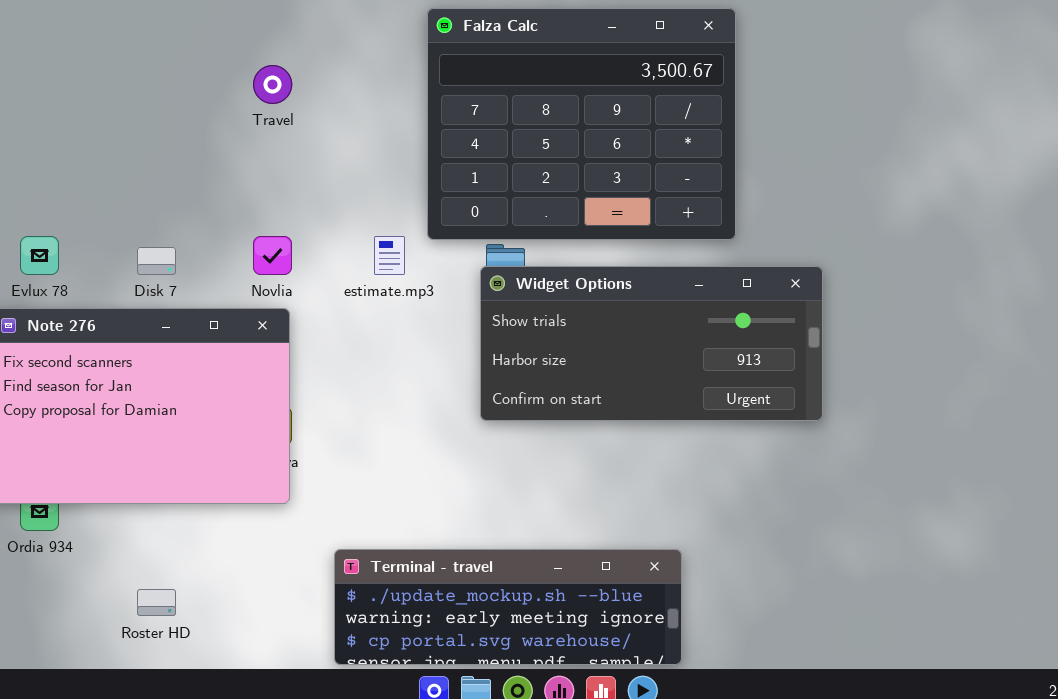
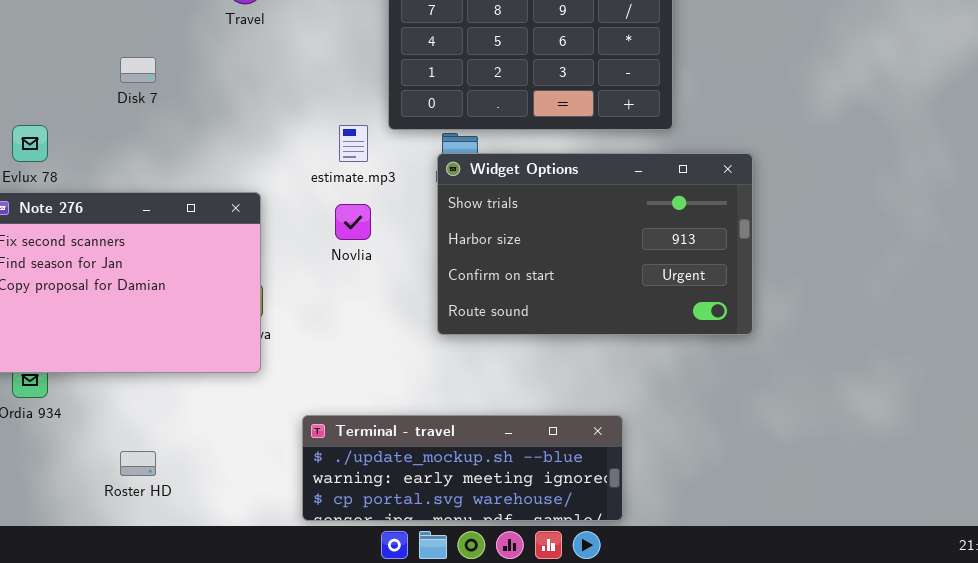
Novlia: [253,236,292,275] -> [335,204,371,240], moved
Disk 7: [137,247,176,275] -> [120,57,156,83], moved
Widget Options: [480,266,823,421] -> [437,153,753,335], resized

